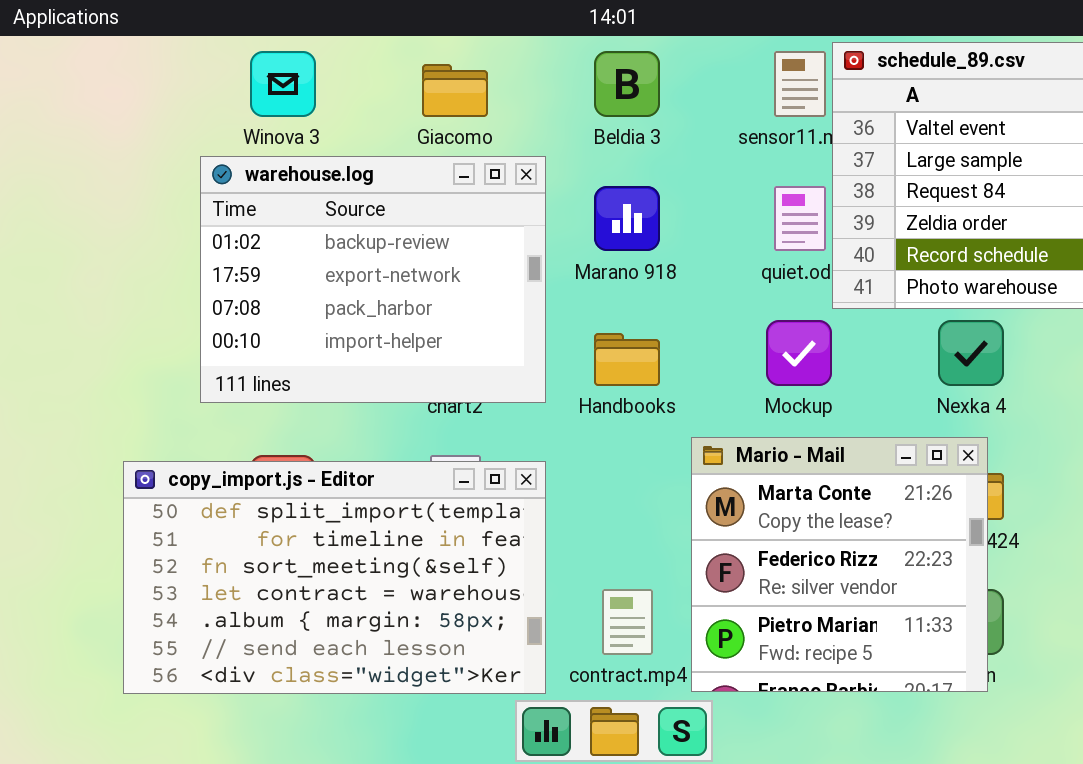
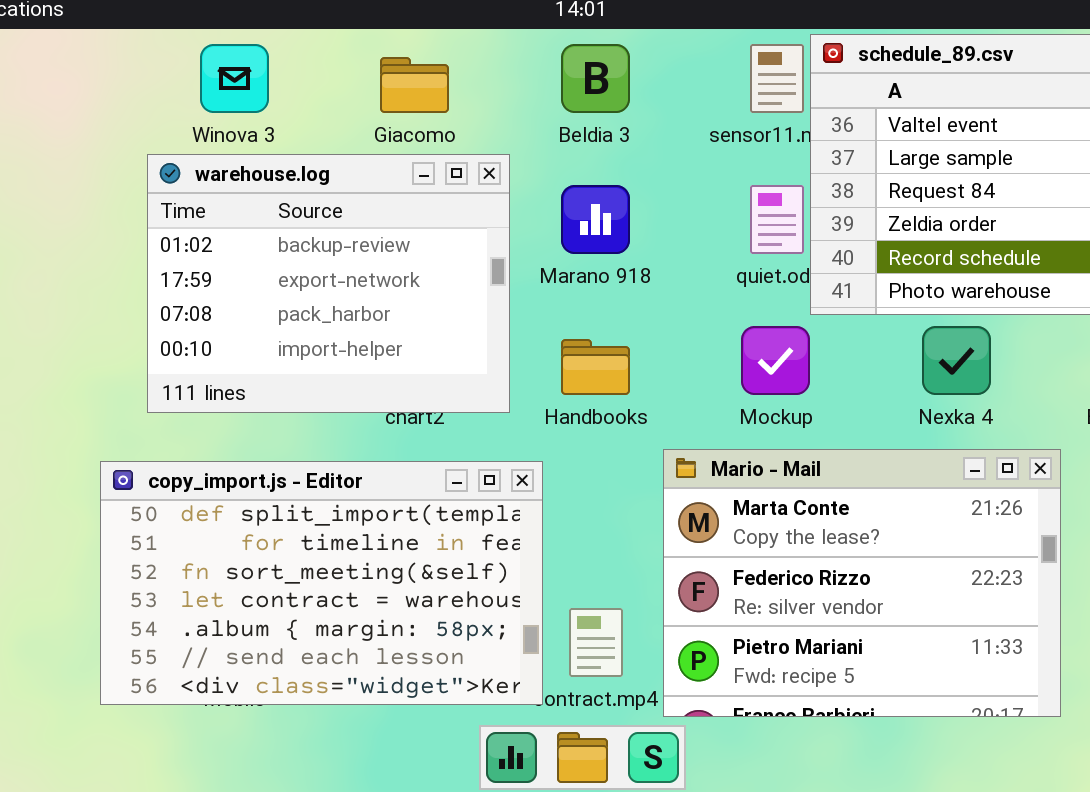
Mario - Mail: [691,437,988,692] -> [663,449,1061,717], resized
copy_import.js - Editor: [123,461,546,694] -> [100,461,543,705], moved

